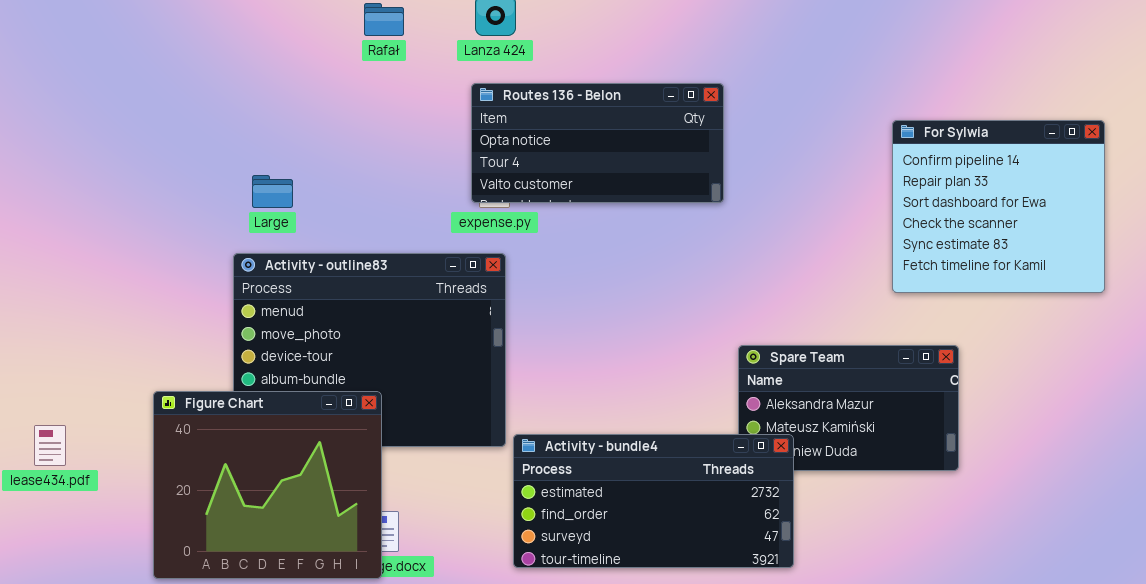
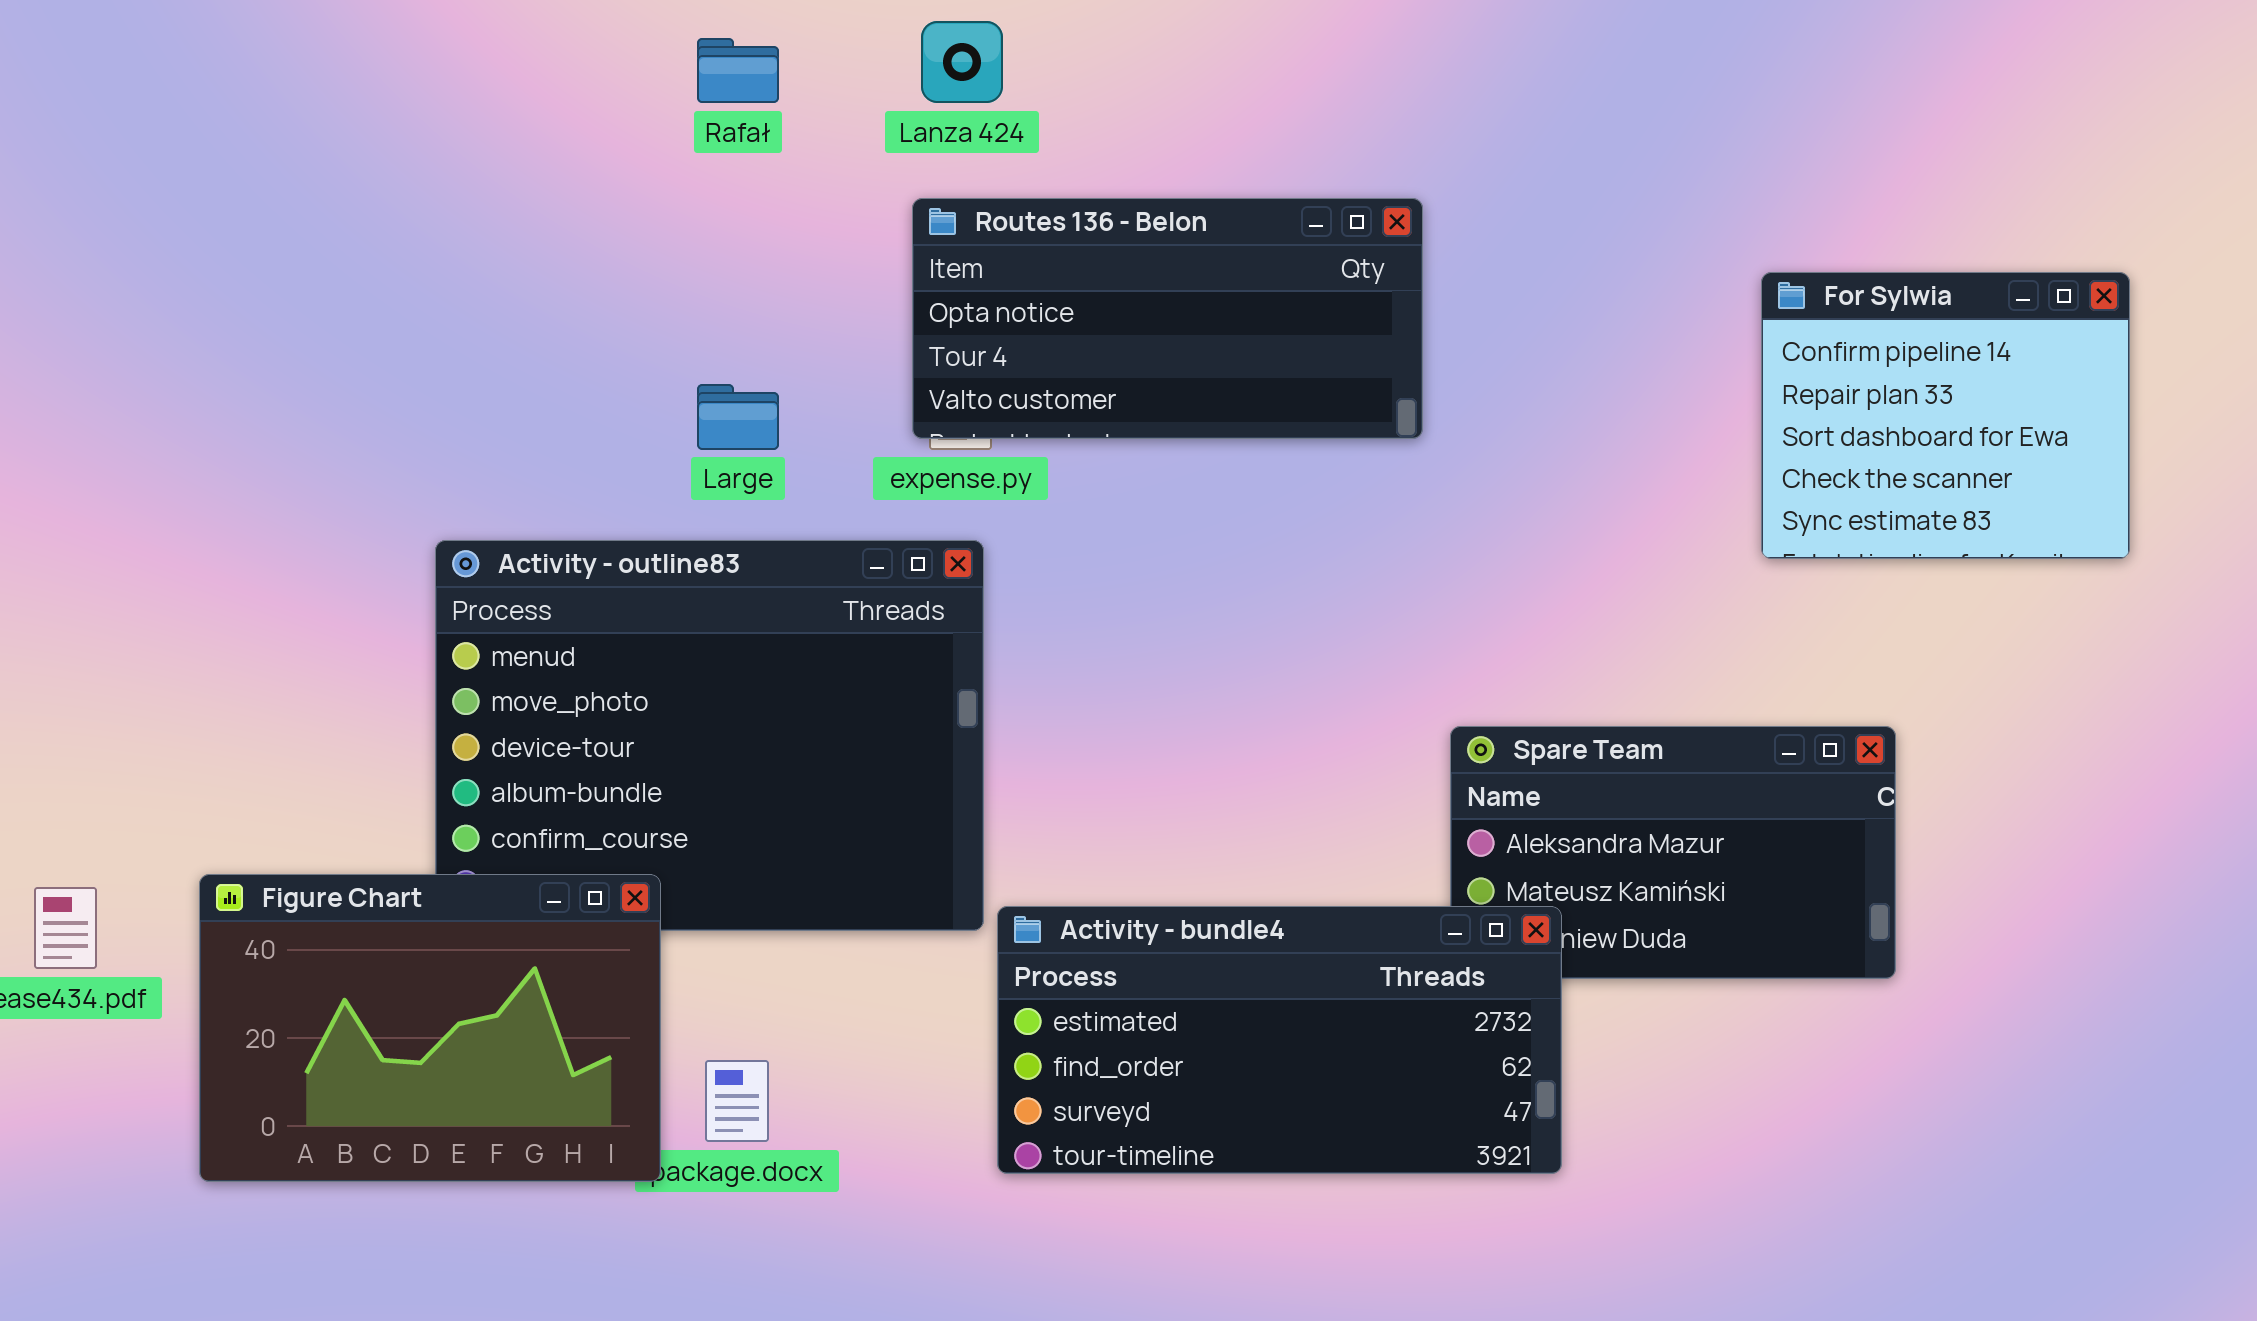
For Sylwia: [892,120,1105,293] -> [1761,272,2130,559], resized
Large: [252,175,293,208] -> [697,384,779,450], moved
Figure Chart: [153,391,382,579] -> [199,874,661,1182], moved, resized

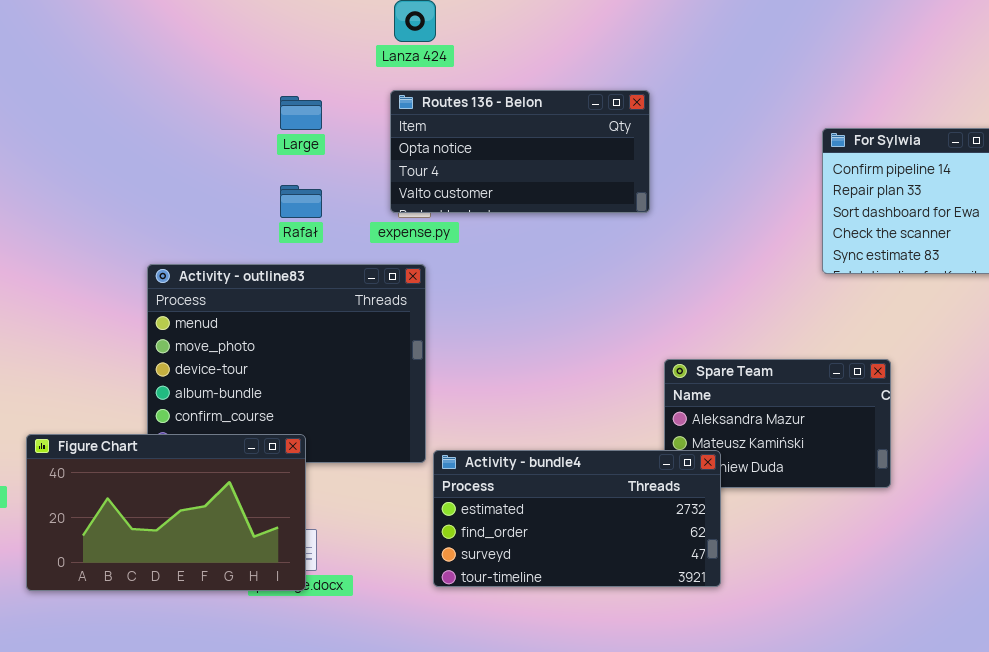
Rafał: [697,38,779,103] -> [280,185,322,218], moved
Large: [697,384,779,450] -> [280,96,322,130], moved
Figure Chart: [199,874,661,1182] -> [26,434,306,591], resized

